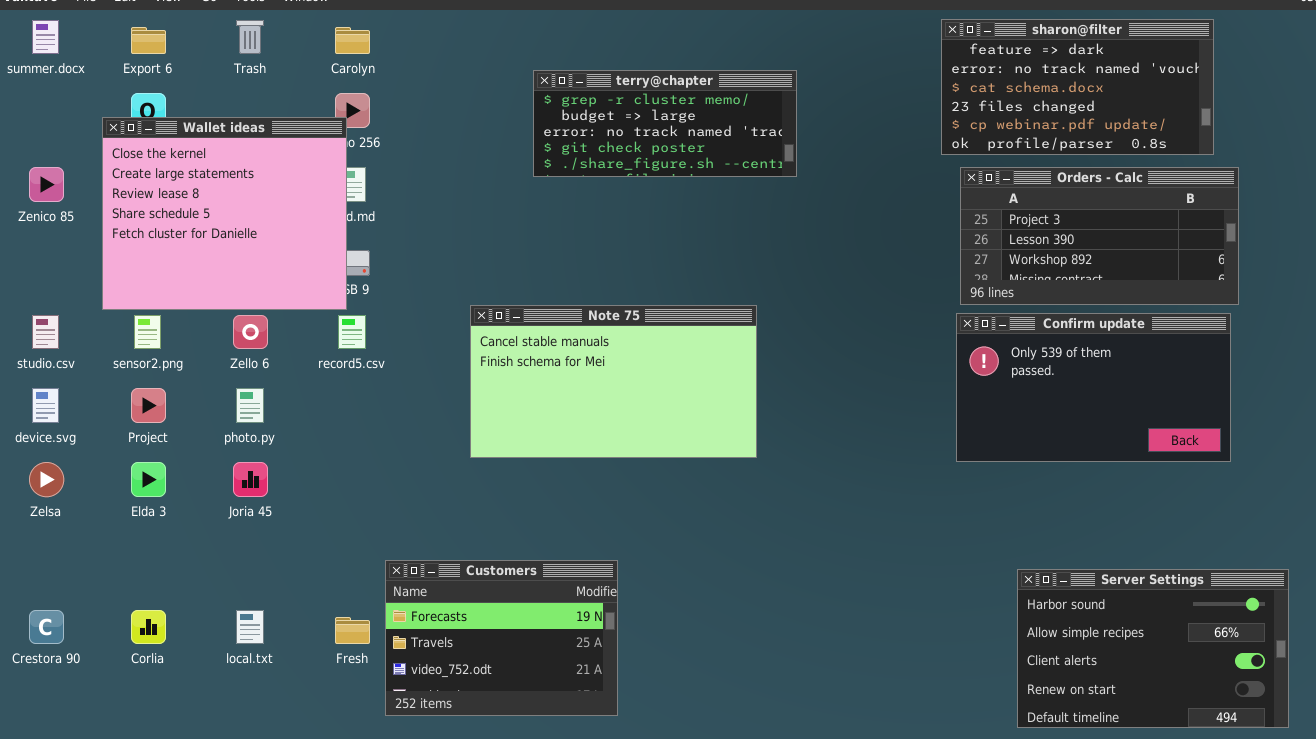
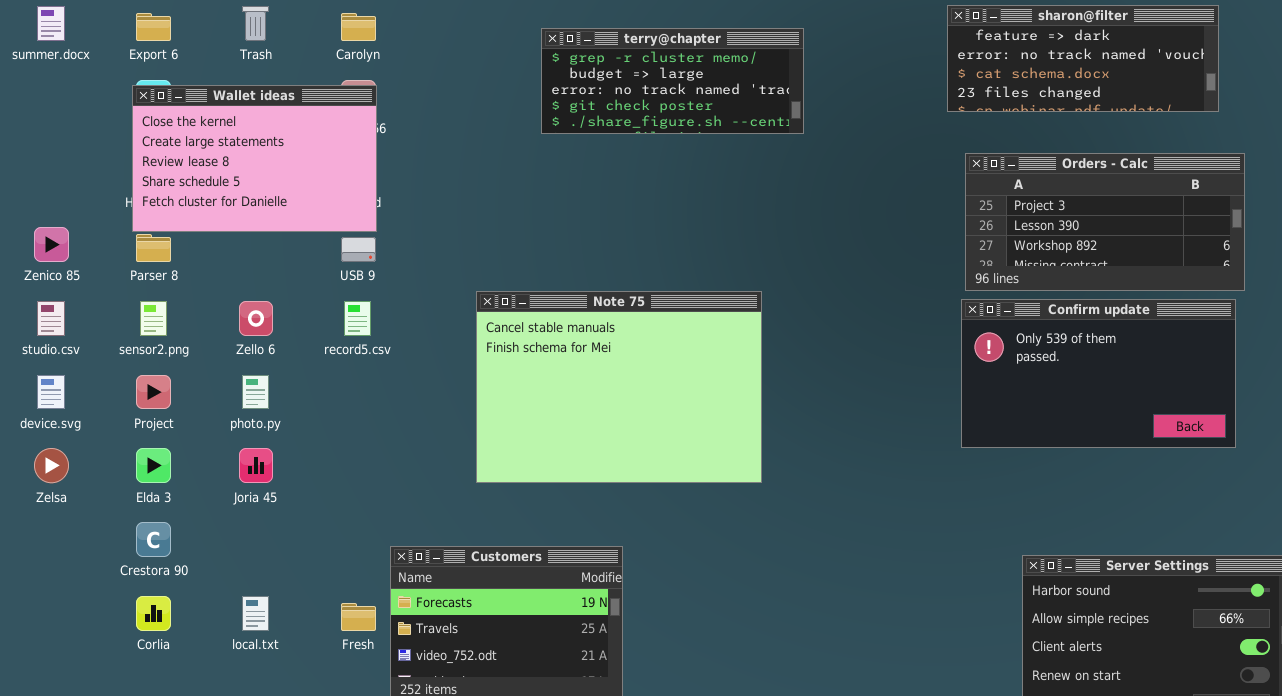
sharon@filter: [941,19,1214,155] -> [947,5,1219,112], resized
terry@chapter: [533,70,797,177] -> [541,28,804,134], moved
Wallet ideas: [102,117,347,310] -> [132,85,377,232], moved, resized
Zenico 85: [29,167,64,202] -> [34,227,69,262], moved
Note 75: [470,305,757,458] -> [476,291,762,483], resized
Crestora 90: [29,610,64,644] -> [136,522,171,557], moved

